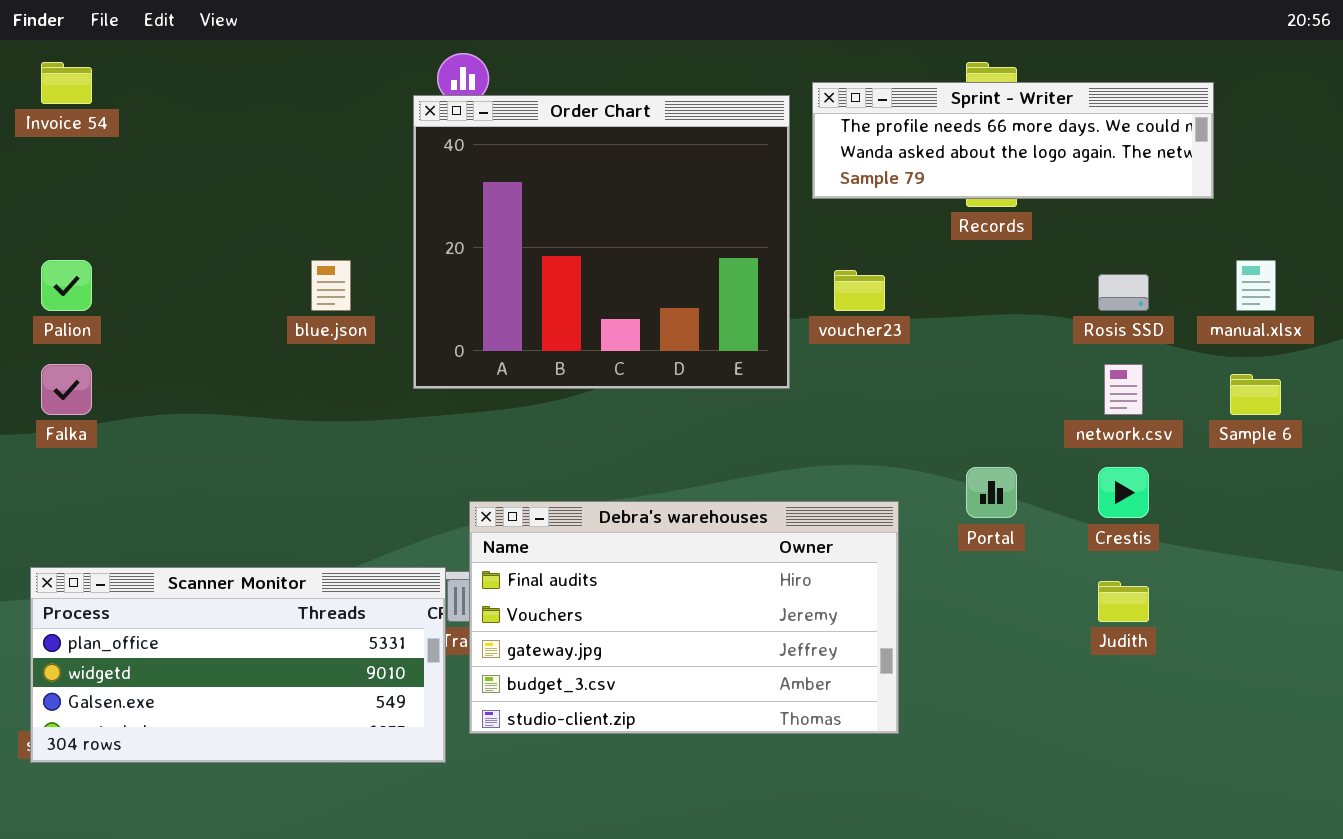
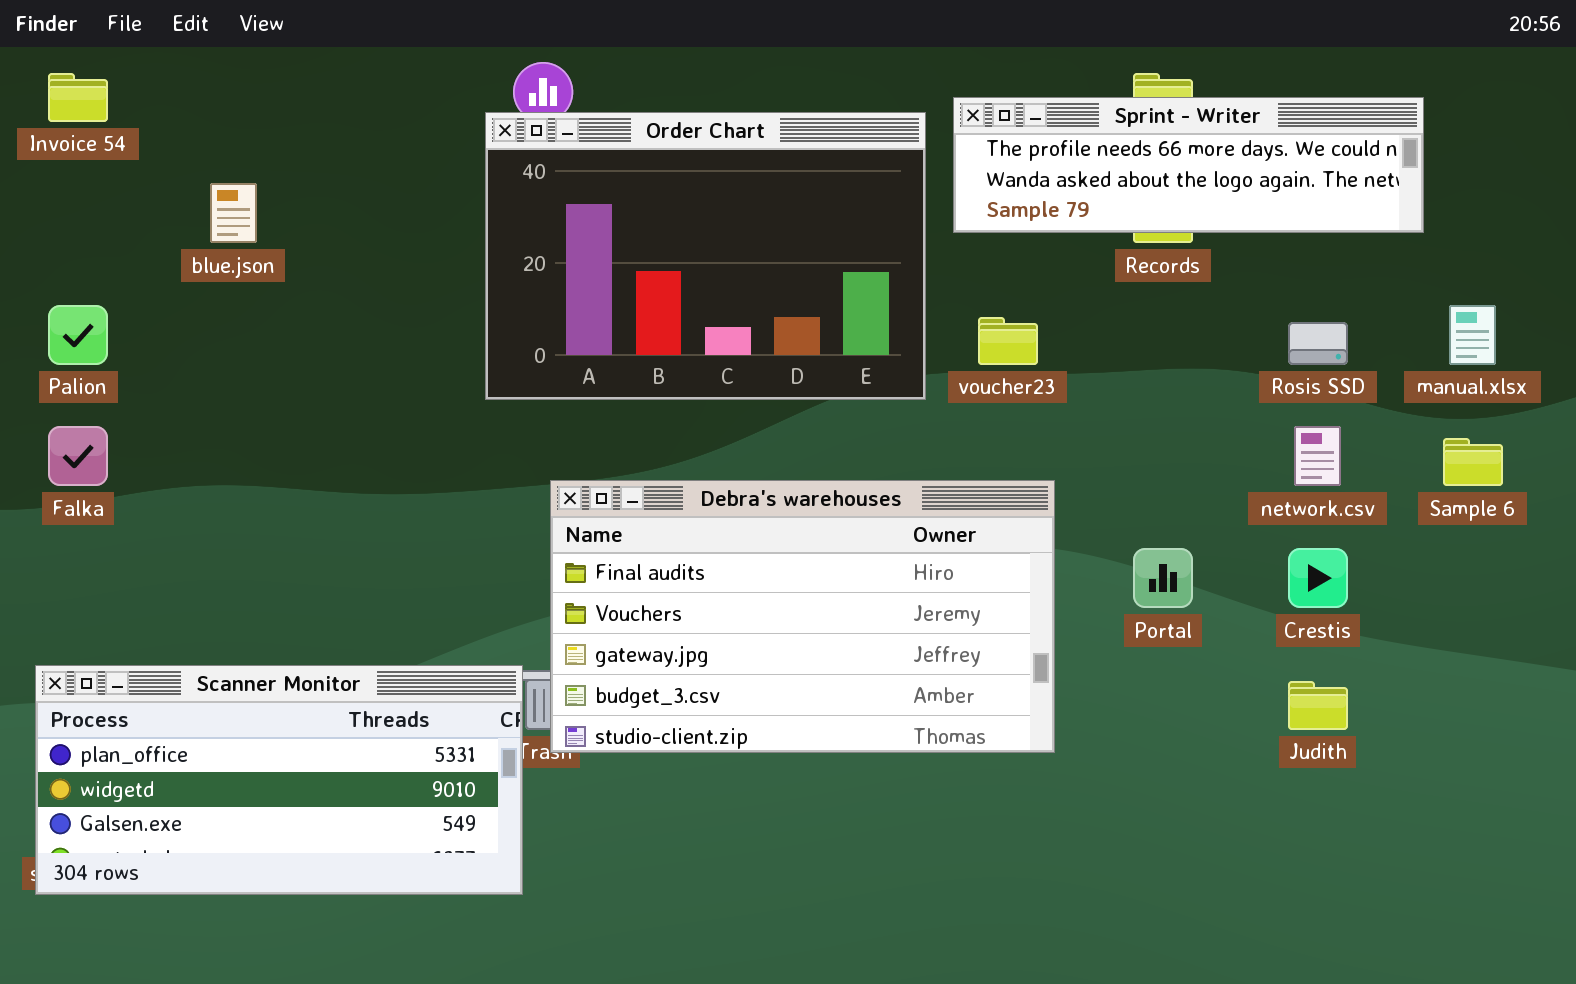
Order Chart: [413,95,790,389] -> [485,112,926,400], resized
blue.json: [311,260,351,311] -> [210,183,257,243], moved
Debra's warehouses: [469,501,899,734] -> [550,480,1055,753], moved

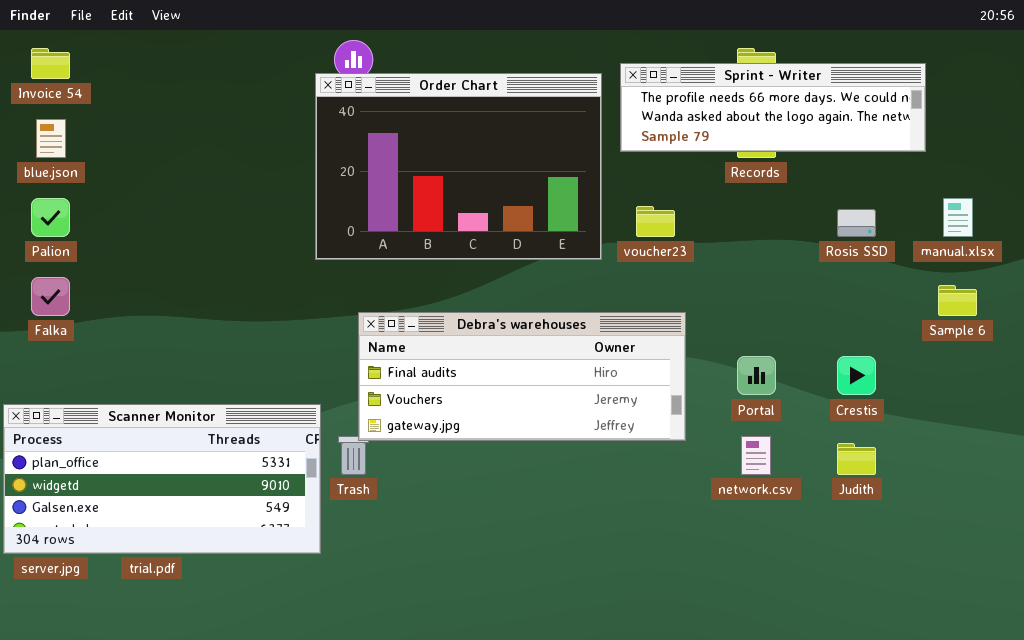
blue.json: [210,183,257,243] -> [36,119,66,158], moved
network.csv: [1294,426,1341,486] -> [741,436,771,475], moved
Debra's warehouses: [550,480,1055,753] -> [358,312,686,441], resized
Scanner Monitor: [35,665,523,895] -> [3,404,321,554], moved

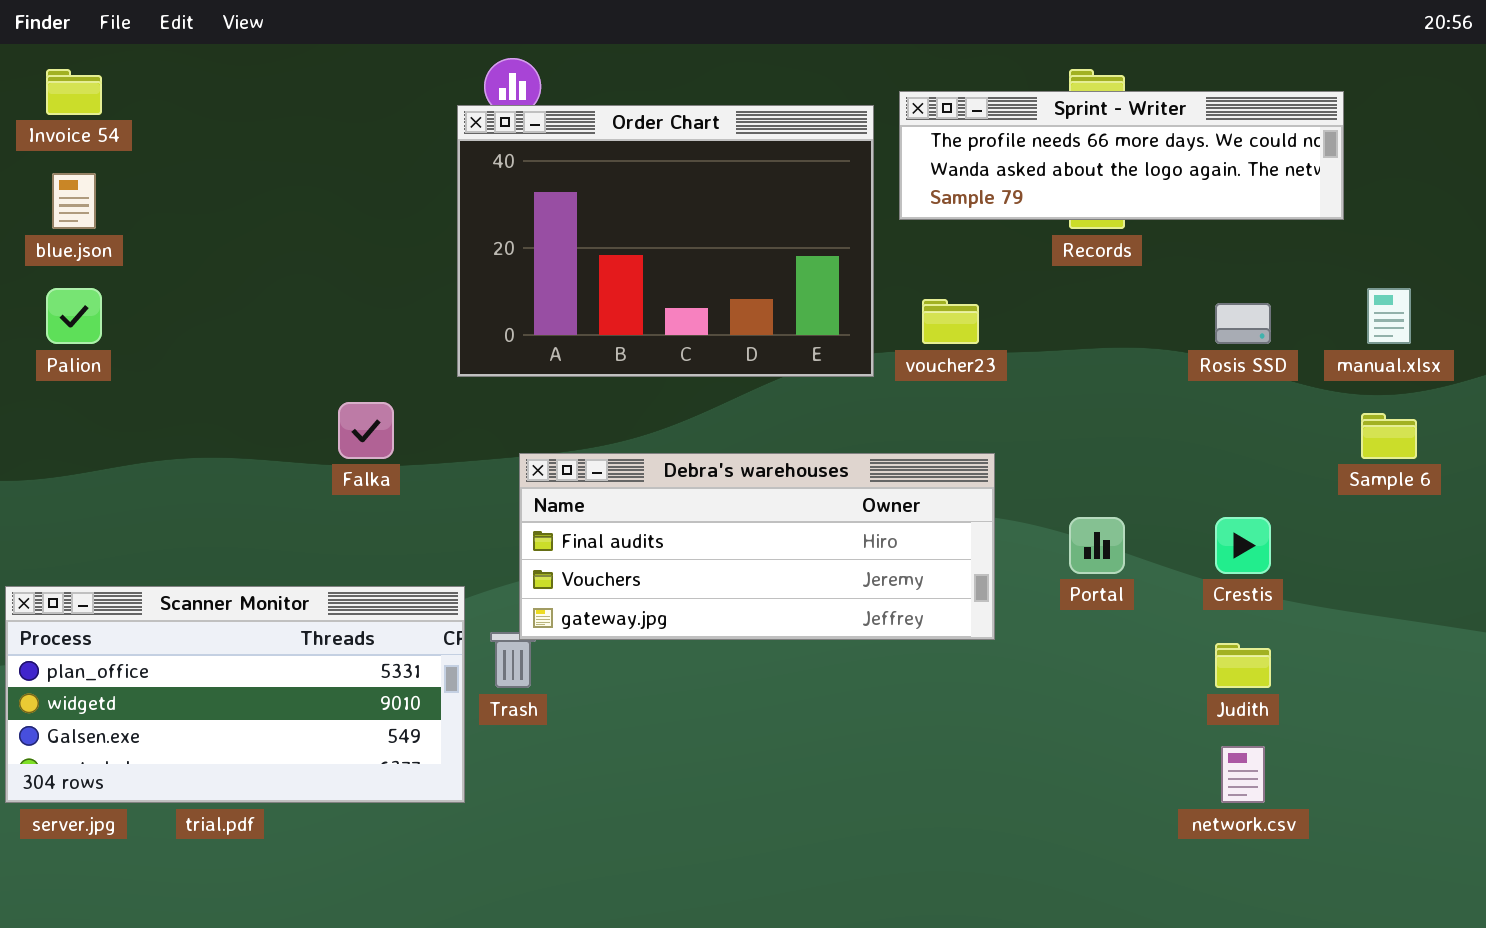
Falka: [31,277,70,316] -> [338,402,394,459], moved
network.csv: [741,436,771,475] -> [1221,746,1265,803], moved

